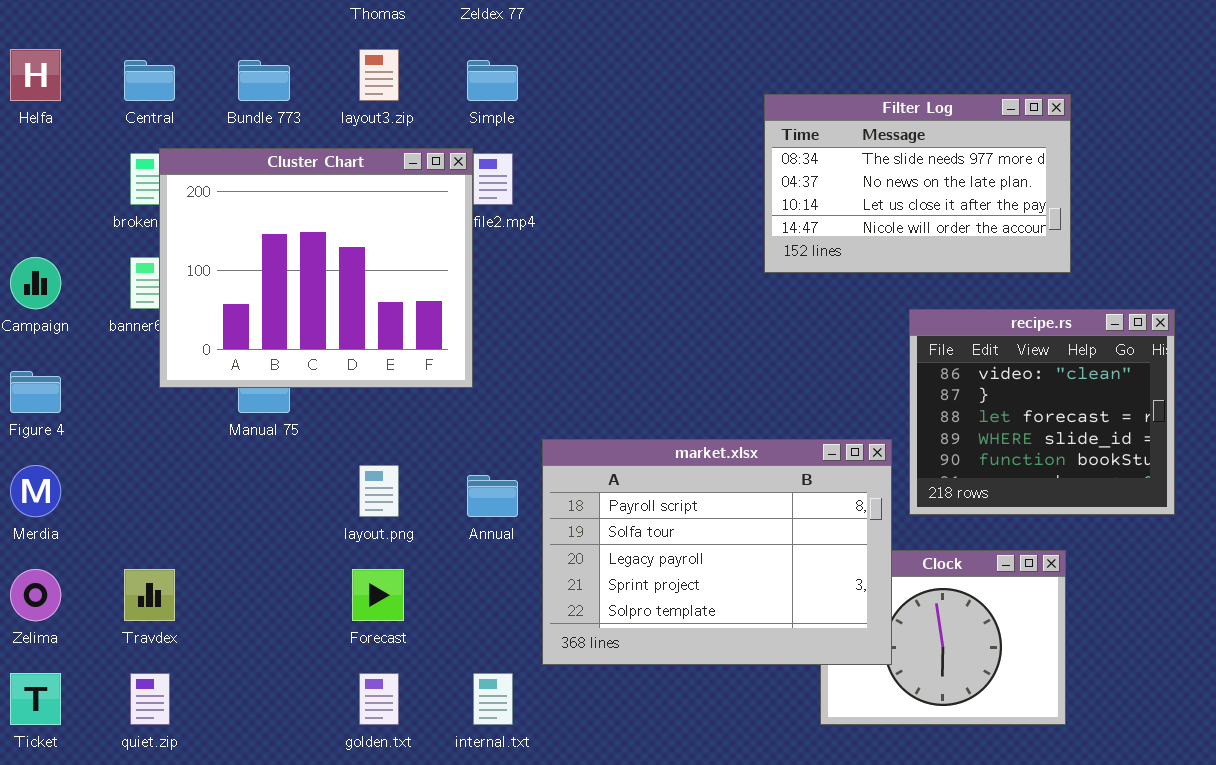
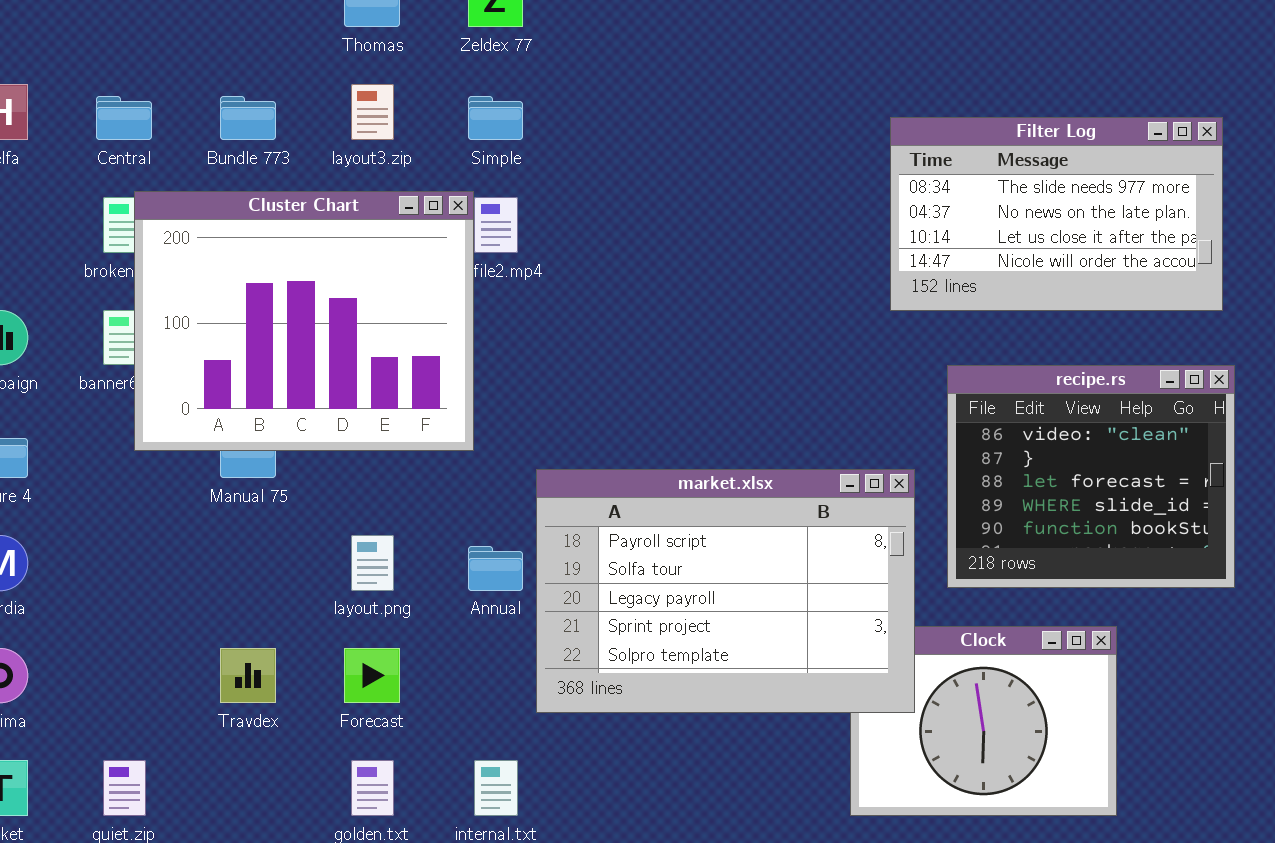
Filter Log: [764,94,1071,273] -> [890,117,1223,311], moved
market.xlsx: [542,439,892,665] -> [536,469,915,713], moved
Travdex: [124,569,175,621] -> [220,648,276,703], moved

